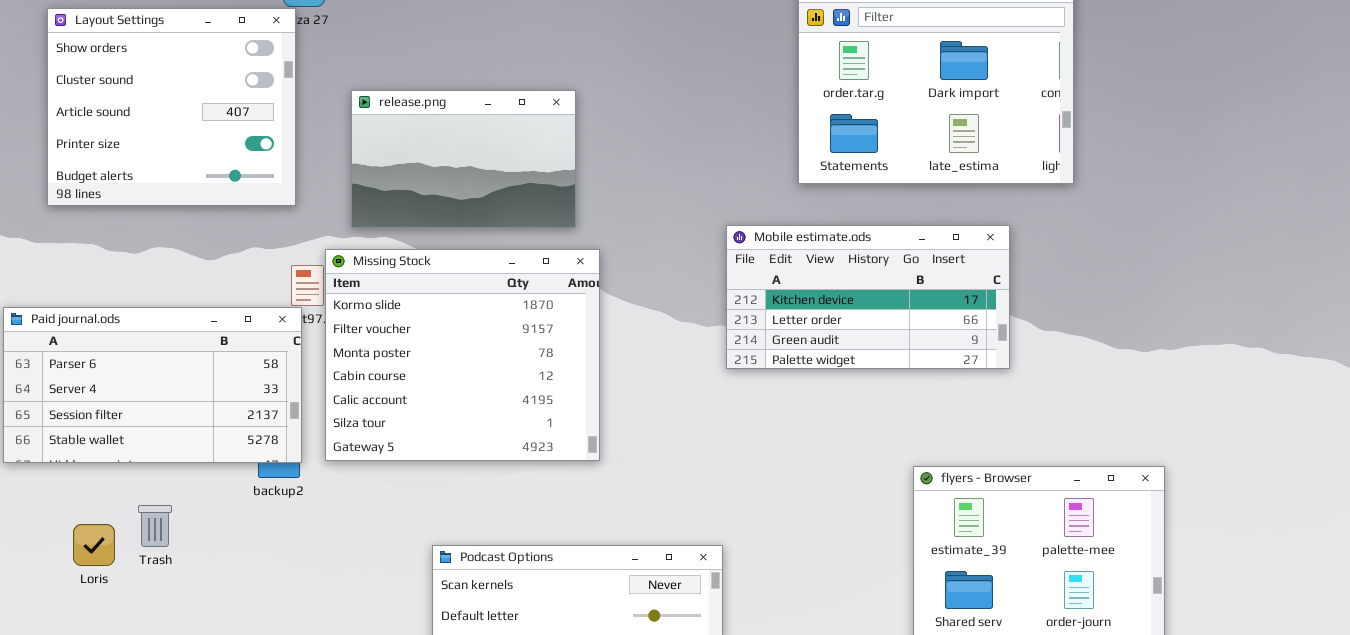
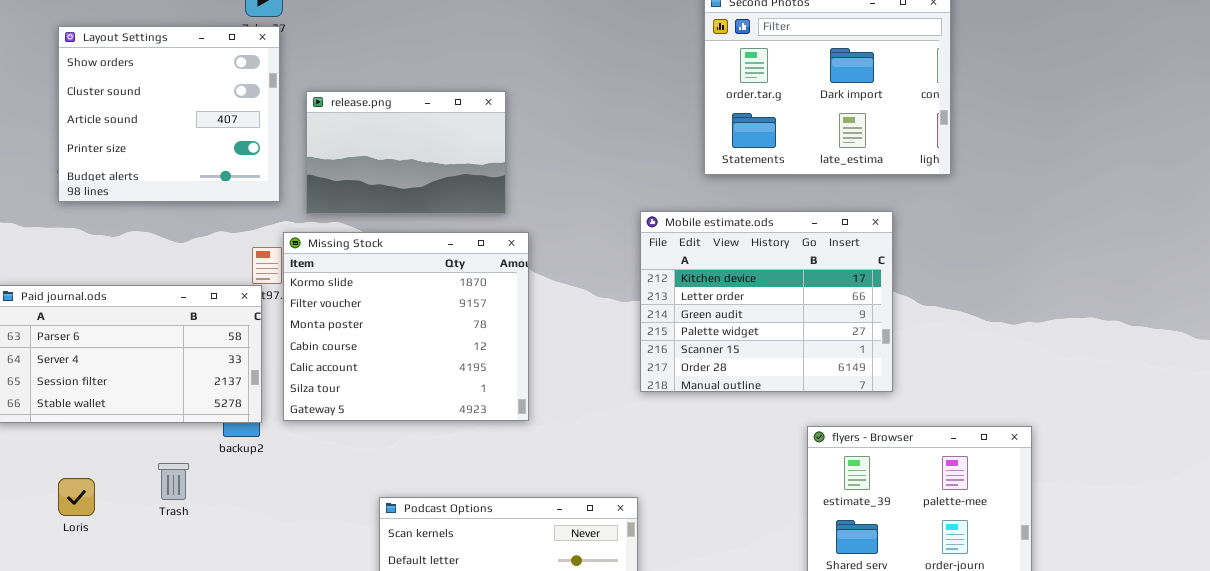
Layout Settings: [47,8,296,206] -> [58,26,280,202], moved
Mobile estimate.ods: [726,225,1010,369] -> [640,211,893,392], resized
Trash: [138,505,172,547] -> [158,463,189,500], moved

